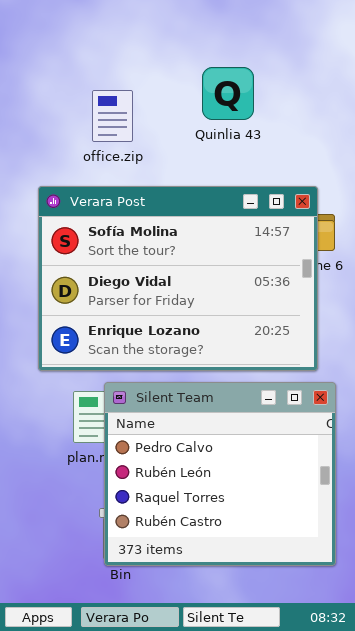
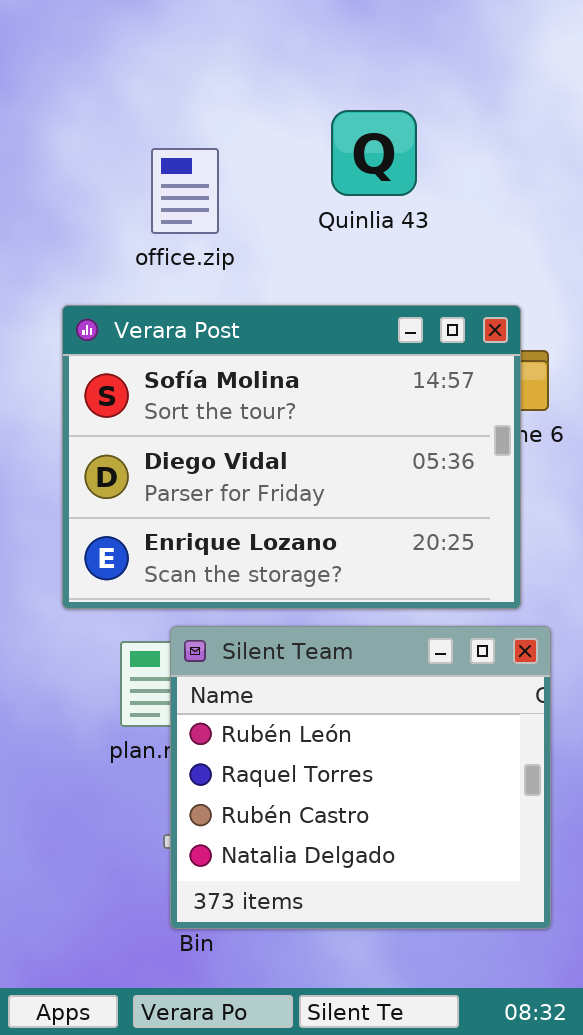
Silent Team: [104,382,336,566] -> [170,626,551,929], scrolled down 1 row

